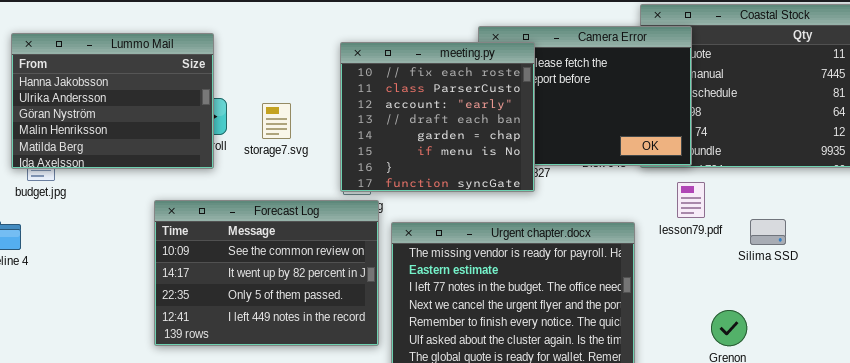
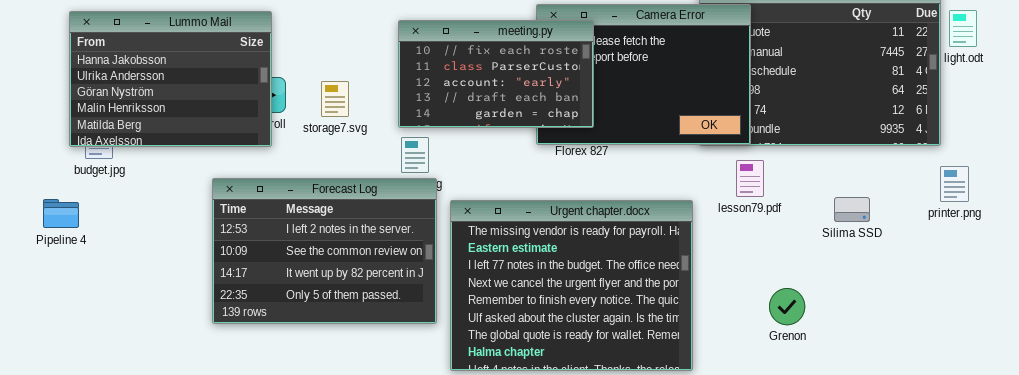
meeting.py: [340,42,535,192] -> [398,20,594,128], resized
Forecast Log: [154,200,379,346] -> [212,178,437,324], scrolled up 1 row
Silima SSD: [750,219,786,245] -> [834,197,870,222], moved

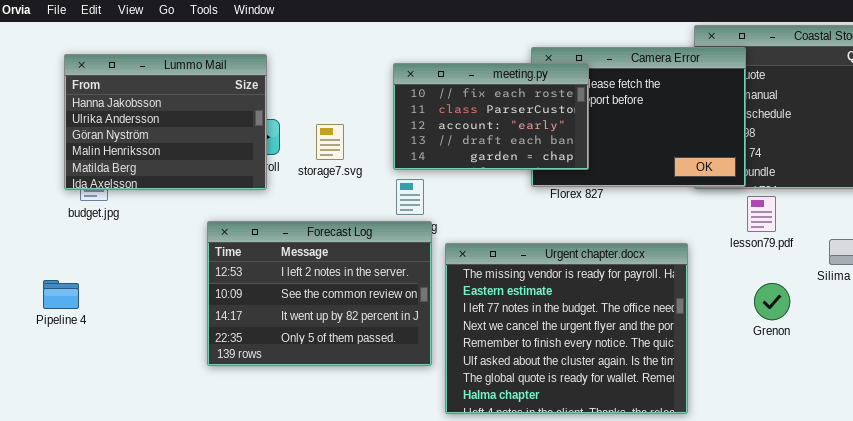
lesson79.pdf: [736,160,764,197] -> [747,196,776,232], moved
Pipeline 4: [43,199,79,228] -> [43,280,79,309], moved
Grenon: [769,288,805,325] -> [754,283,790,320], moved

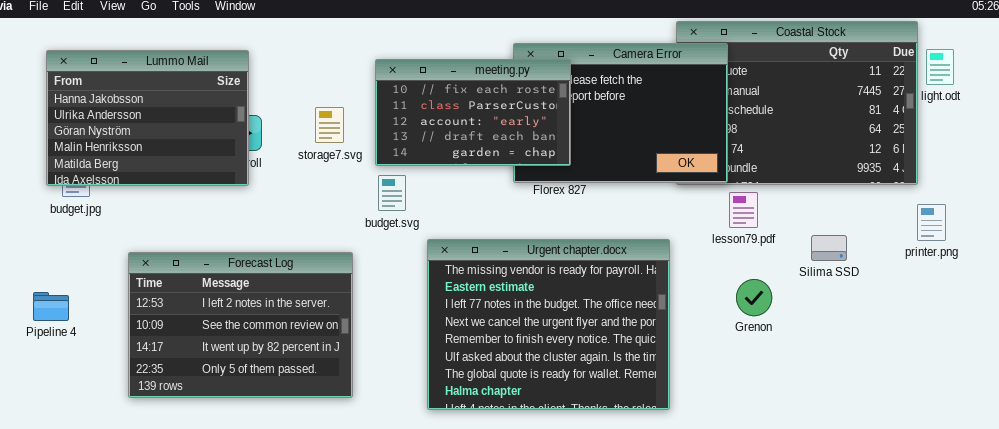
storage7.svg: [316,124,344,160] -> [315,107,344,143], moved
Forecast Log: [207,221,432,366] -> [128,252,353,398], moved
Pipeline 4: [43,280,79,309] -> [33,292,69,321], moved

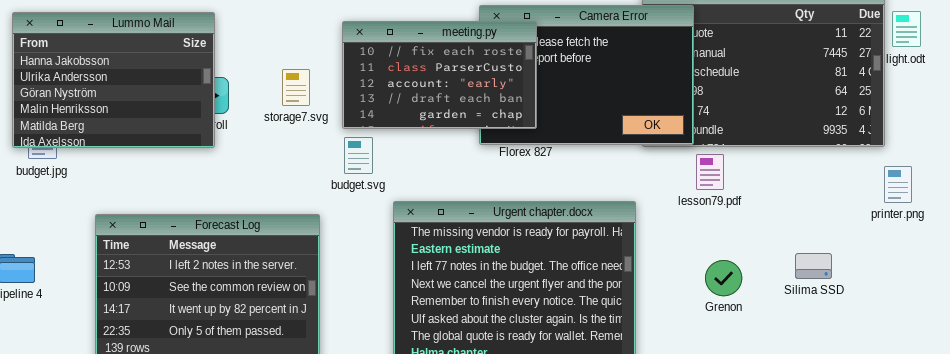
Silima SSD: [811,235,847,261] -> [795,253,832,279], moved
Grenon: [736,279,772,316] -> [705,260,742,296], moved

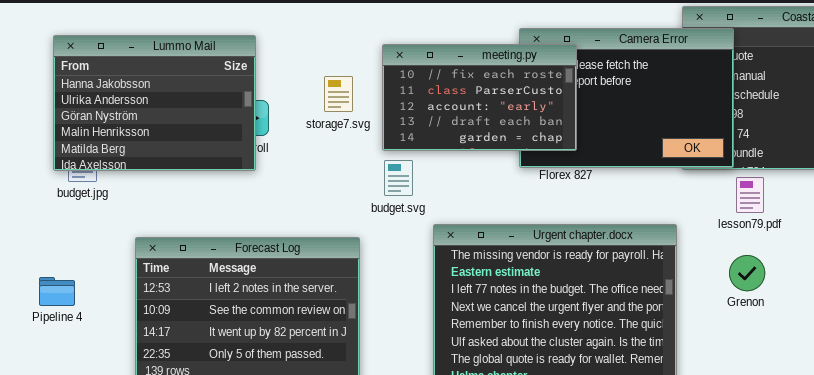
storage7.svg: [282,69,310,106] -> [324,76,353,112], moved
Grenon: [705,260,742,296] -> [729,255,765,291], moved

